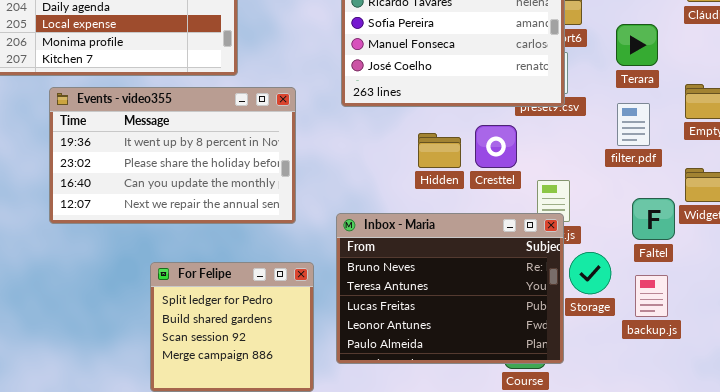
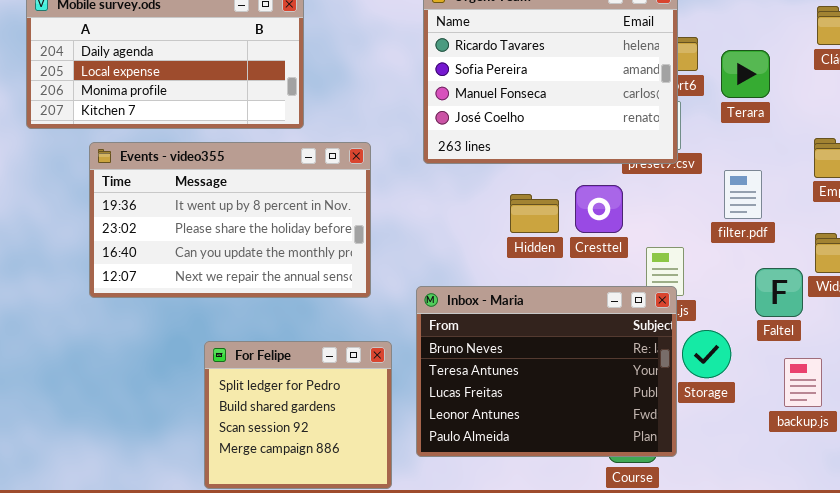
Terara: [616,24,658,66] -> [721,50,770,98], moved
filter.pdf: [617,103,650,146] -> [724,170,762,219], moved
backup.js: [635,275,668,317] -> [784,358,822,407], moved

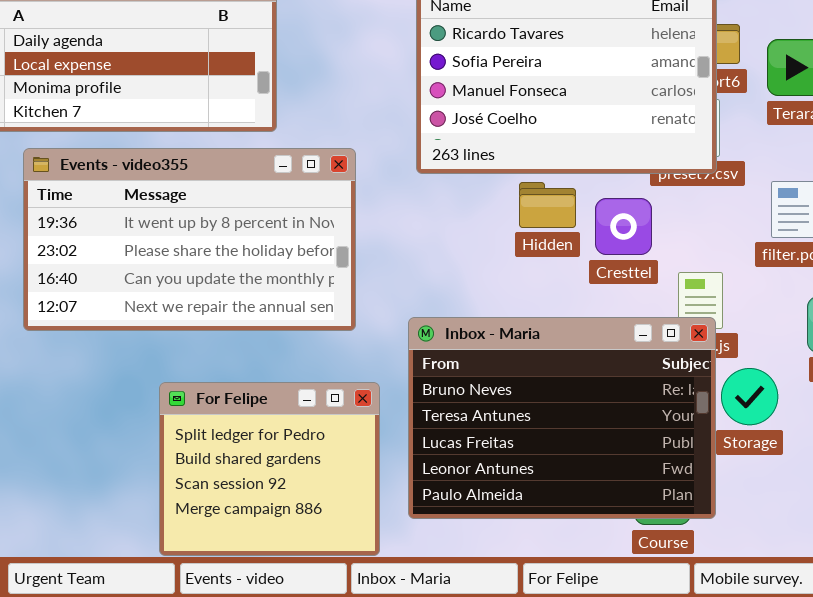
Hidden: [510,194,559,233] -> [519,182,576,228], moved

